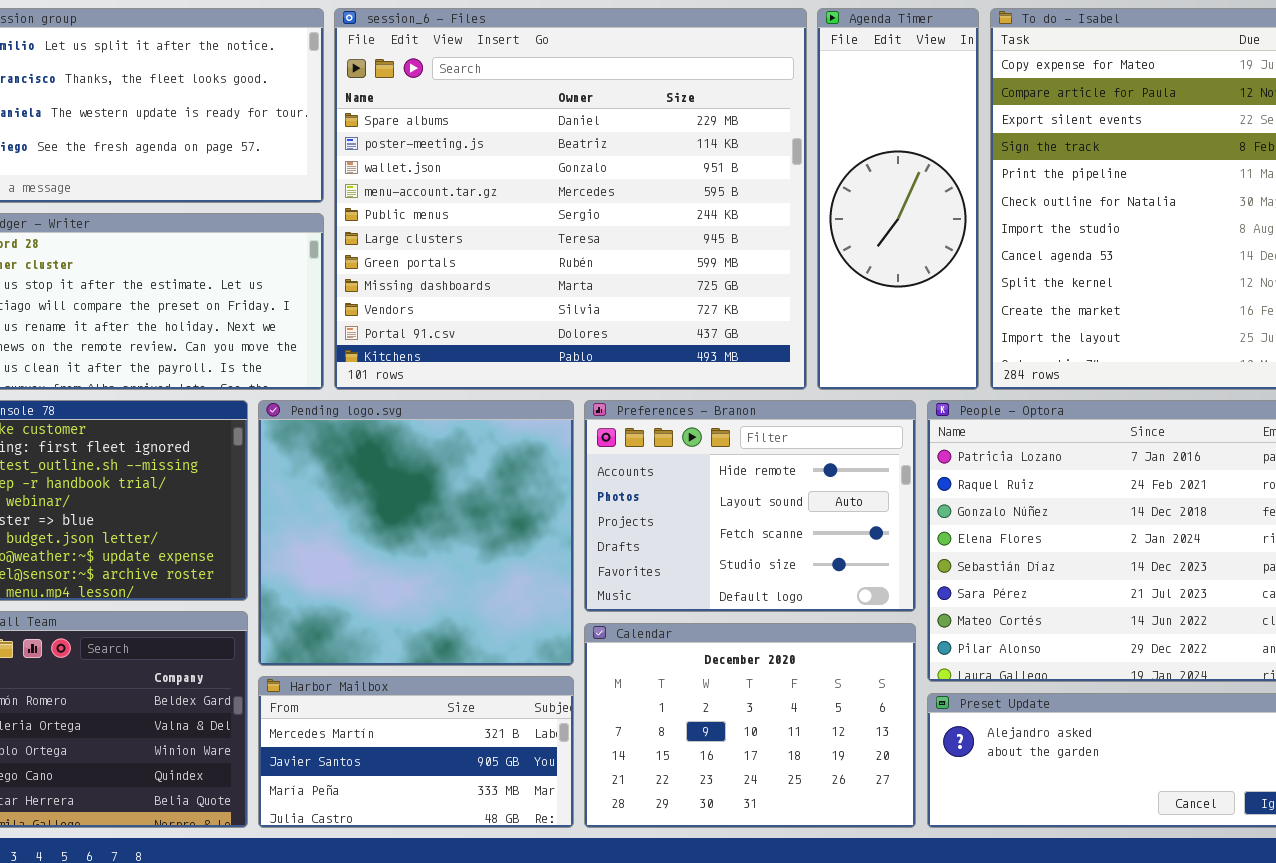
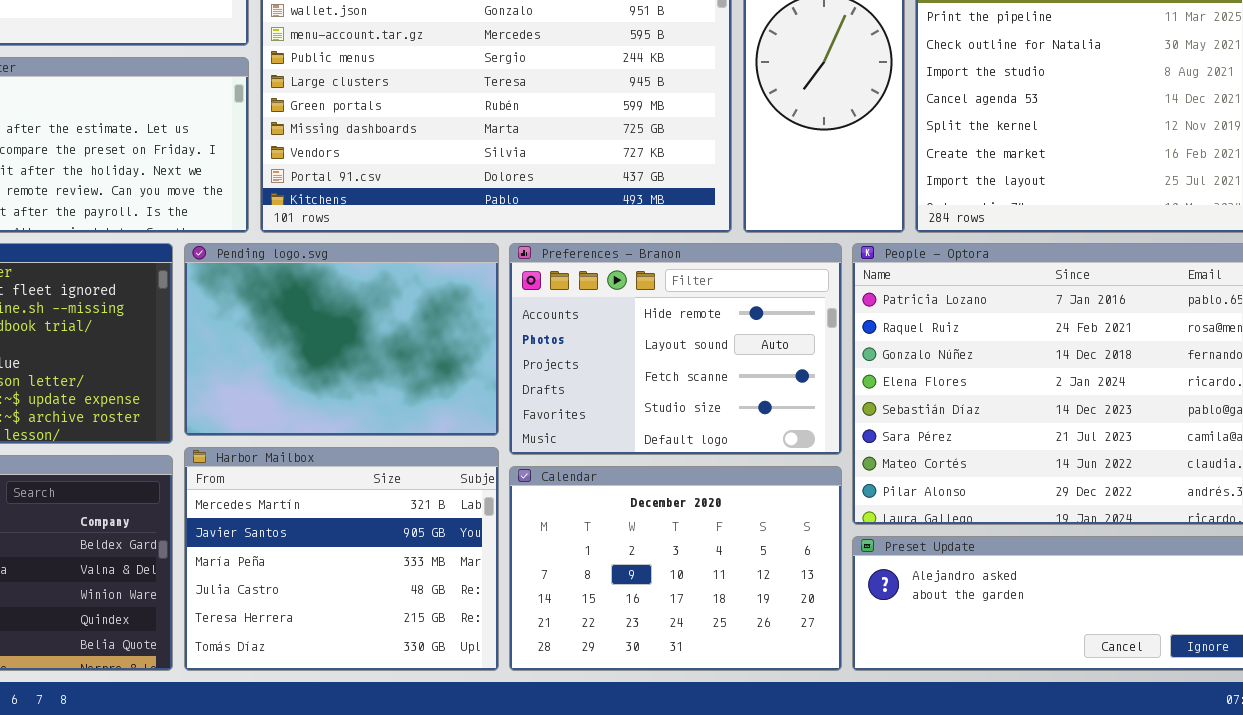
Pending logo.svg: [258,400,574,666] -> [184,243,499,436], resized
Harbor Mailbox: [258,676,574,828] -> [184,447,499,671], resized

